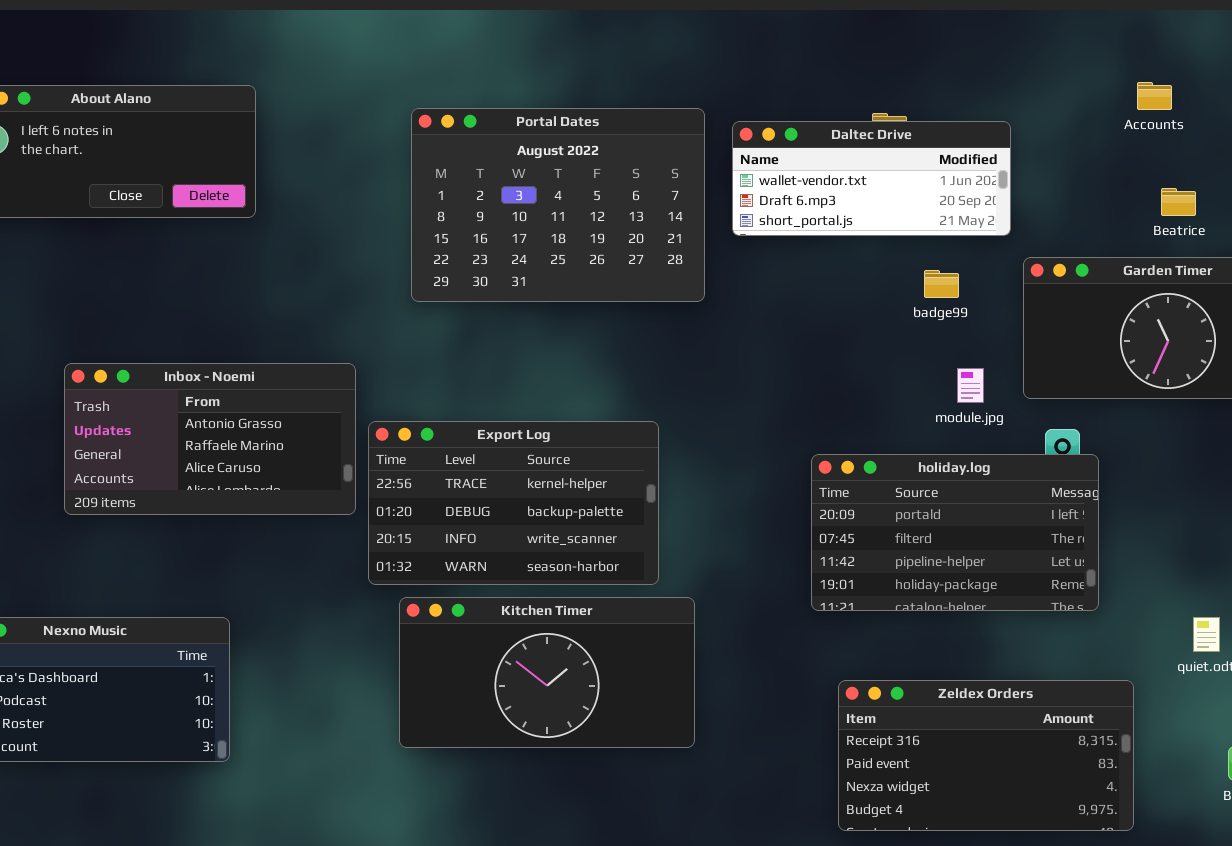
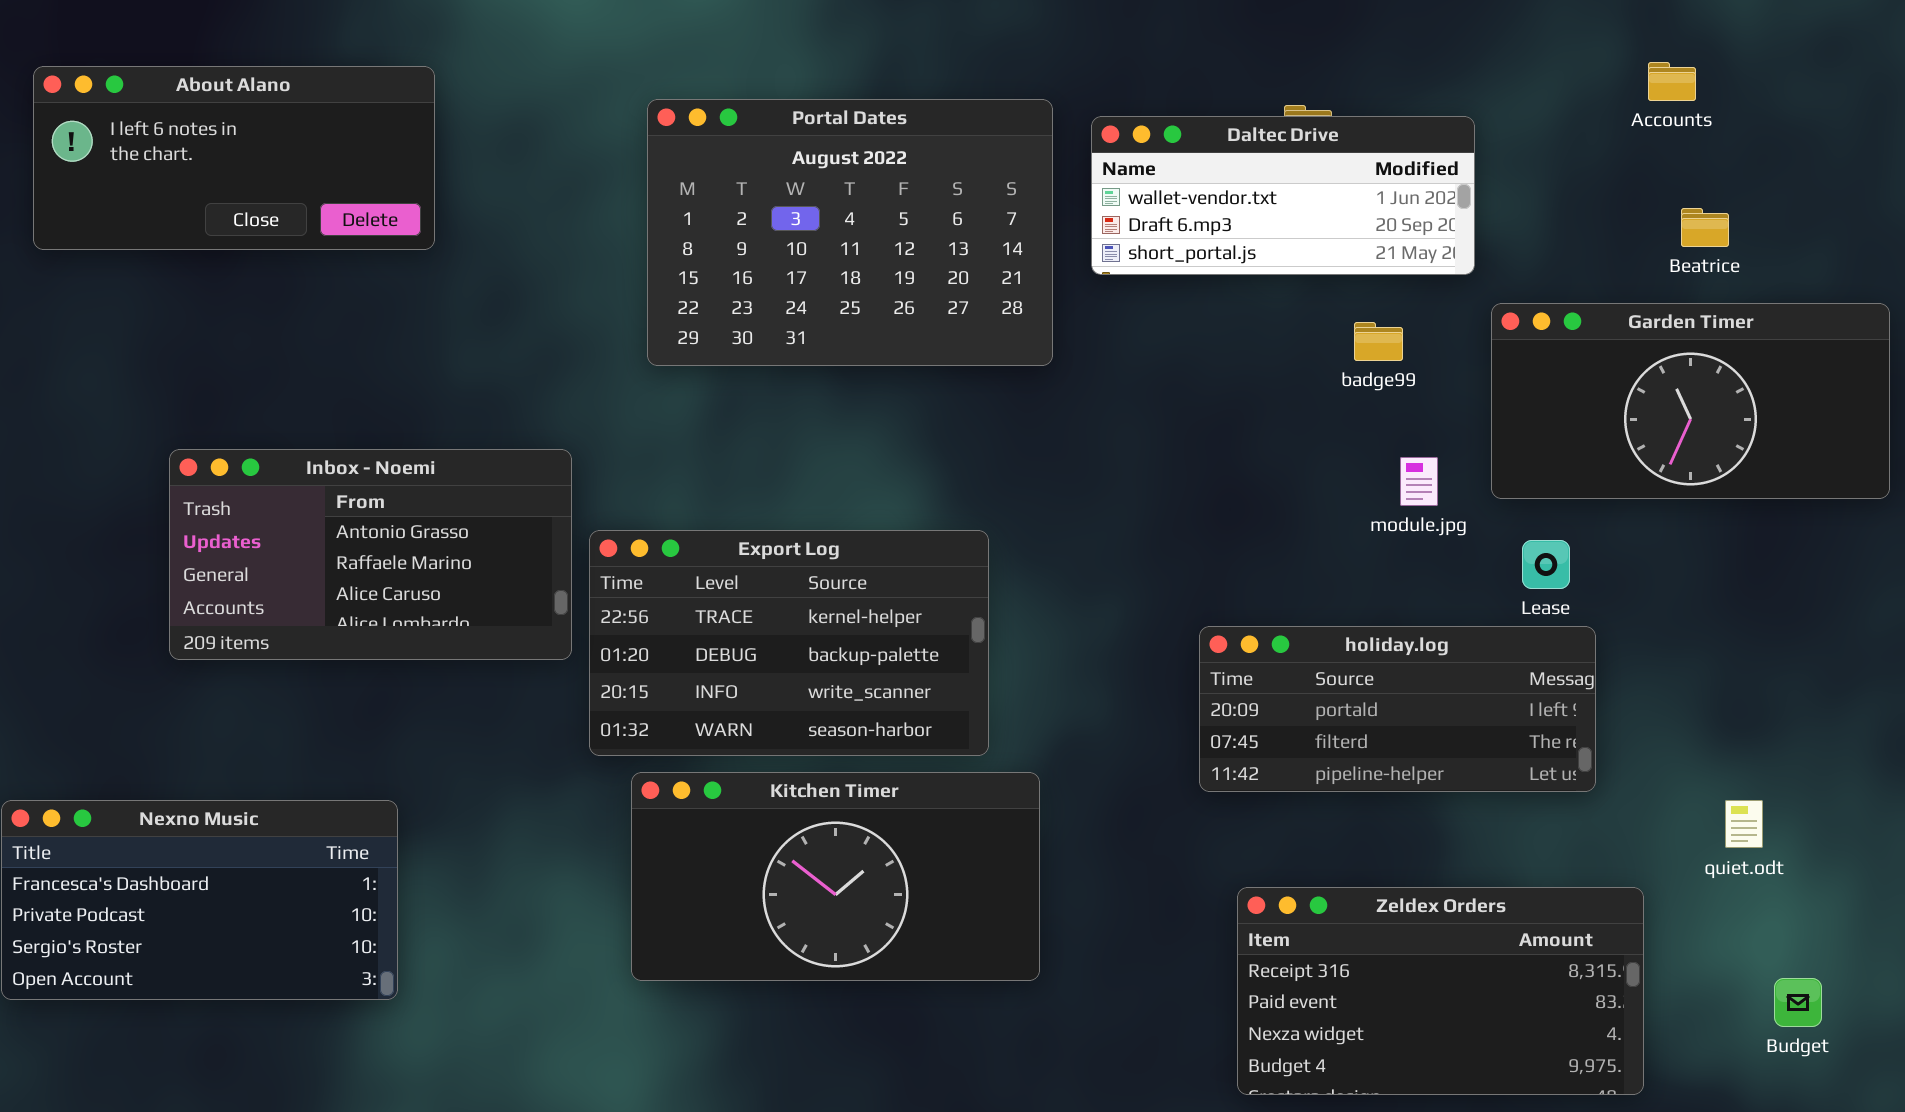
holiday.log: [811,454,1099,611] -> [1199,626,1596,792], resized

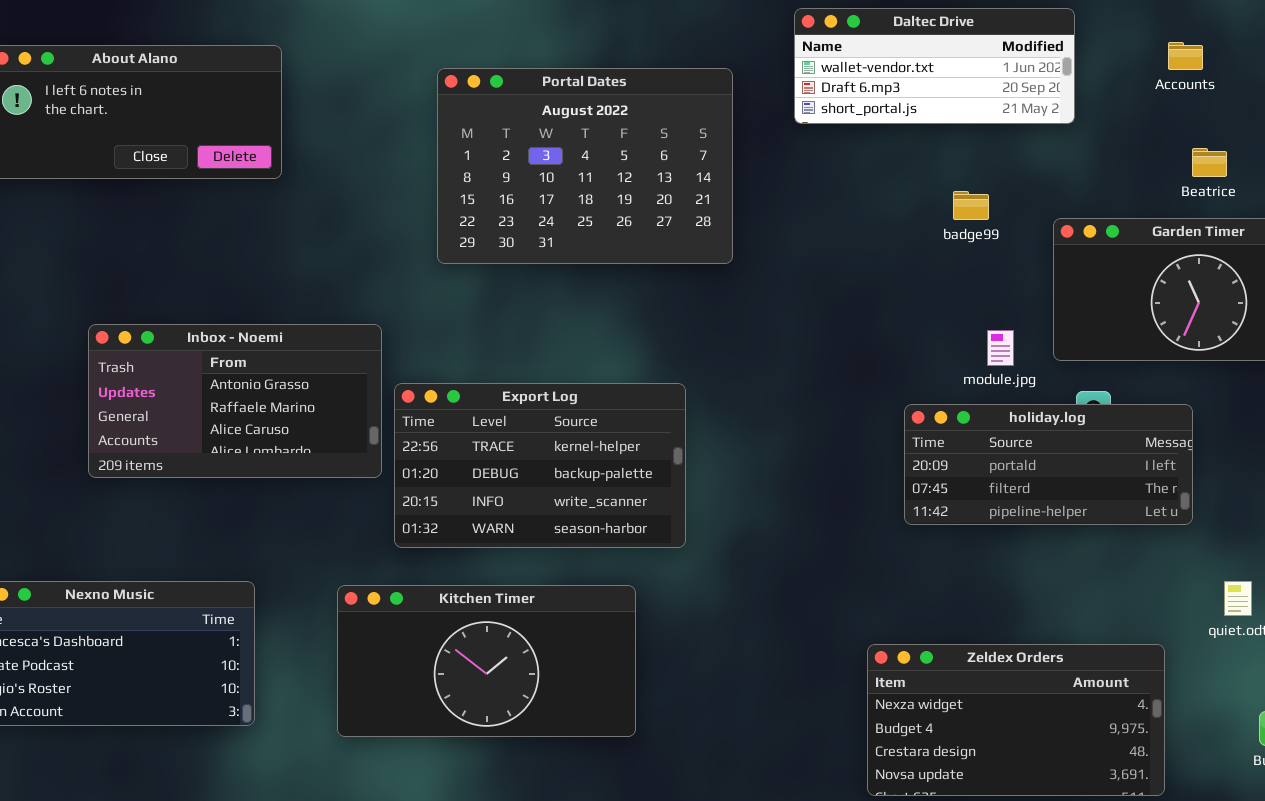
Daltec Drive: [1091,116,1475,275] -> [794,8,1075,124], moved
badge99: [1354,322,1403,361] -> [953,191,989,220], moved
holiday.log: [1199,626,1596,792] -> [904,404,1193,525], moved
Kitchen Timer: [631,772,1040,981] -> [337,585,636,737], moved
Zeldex Orders: [1237,887,1644,1095] -> [867,644,1165,796], scrolled down 2 rows

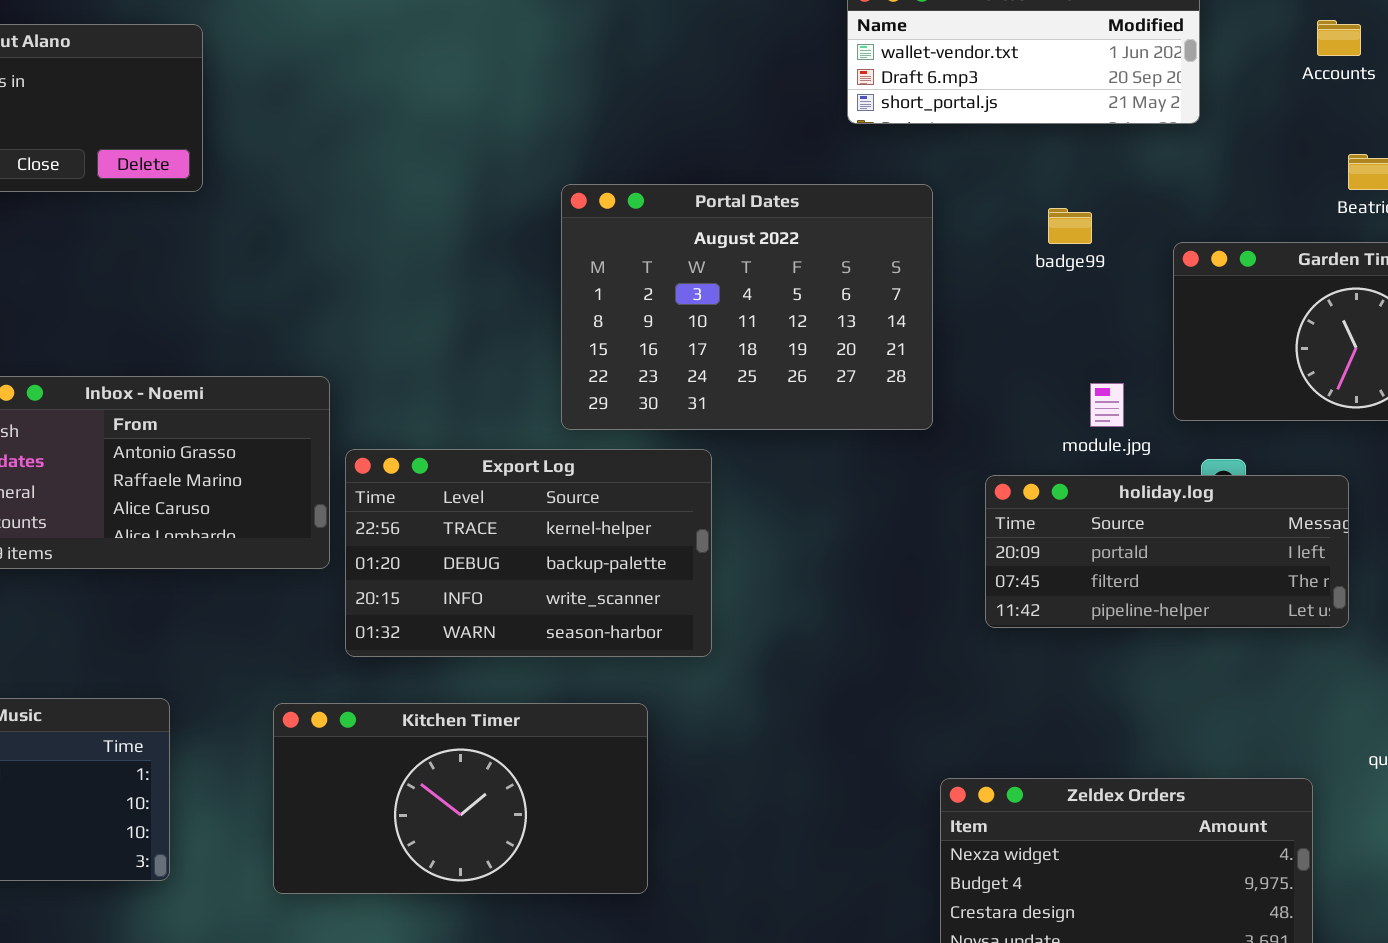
Portal Dates: [437,68,733,264] -> [561,184,933,430], moved

